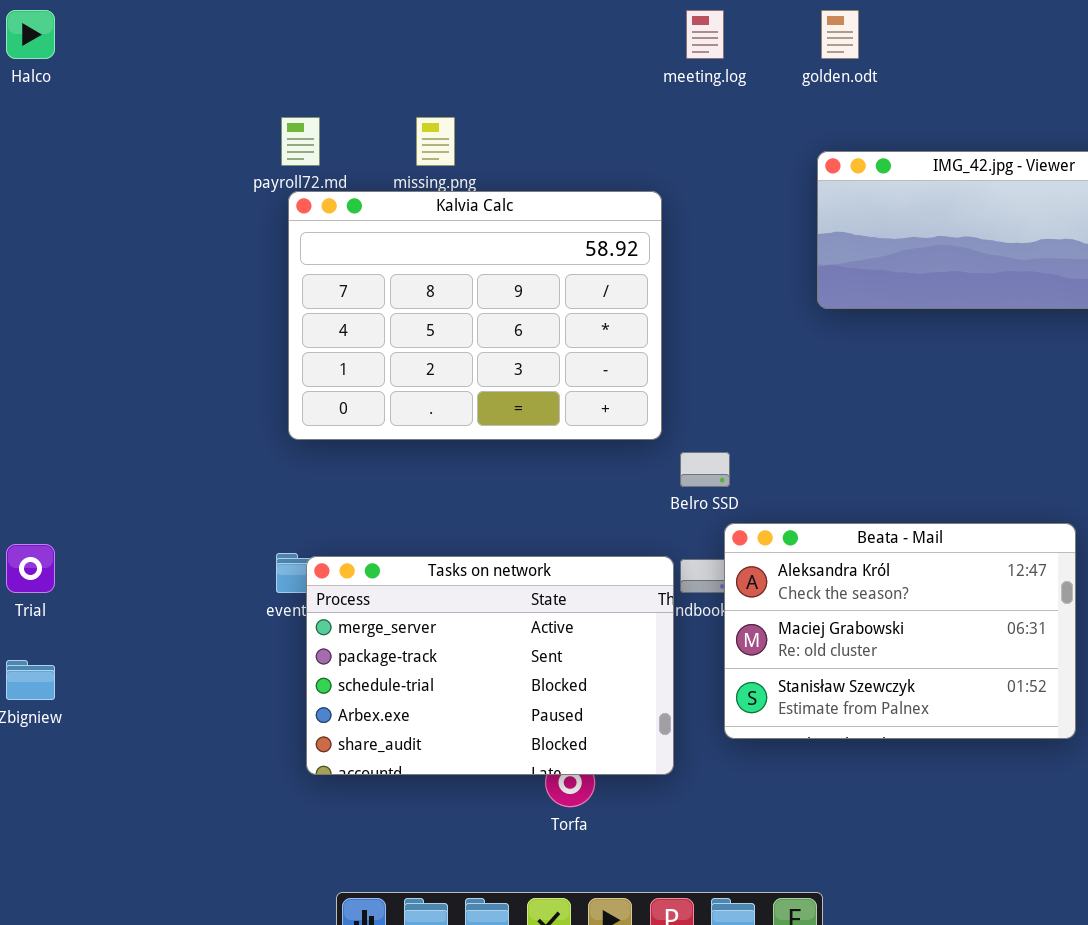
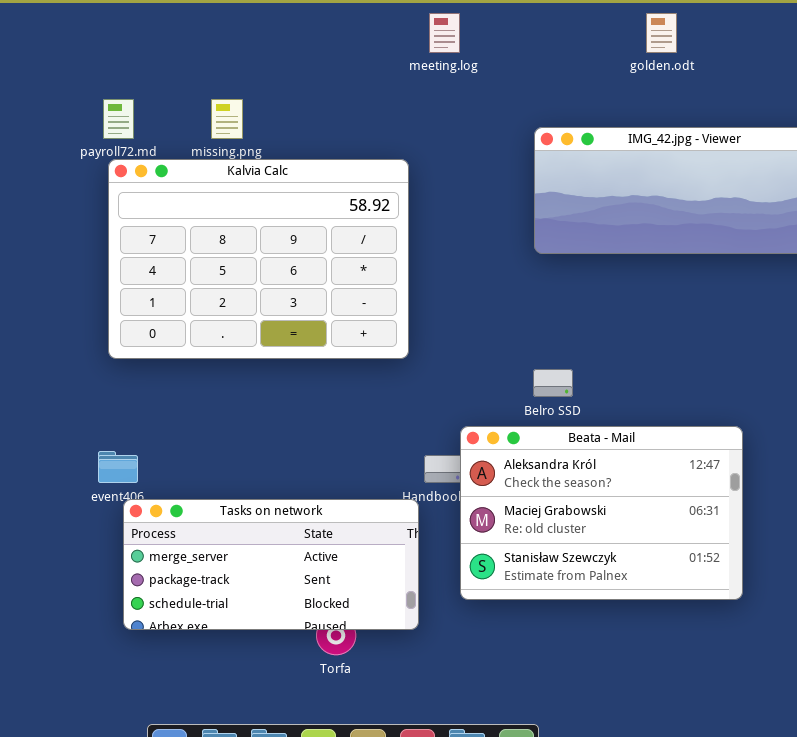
golden.odt: [821,10,859,59] -> [646,13,677,53], moved
Belro SSD: [680,452,730,487] -> [533,369,573,397], moved
Tasks on network: [306,556,674,775] -> [123,499,419,630], resized

